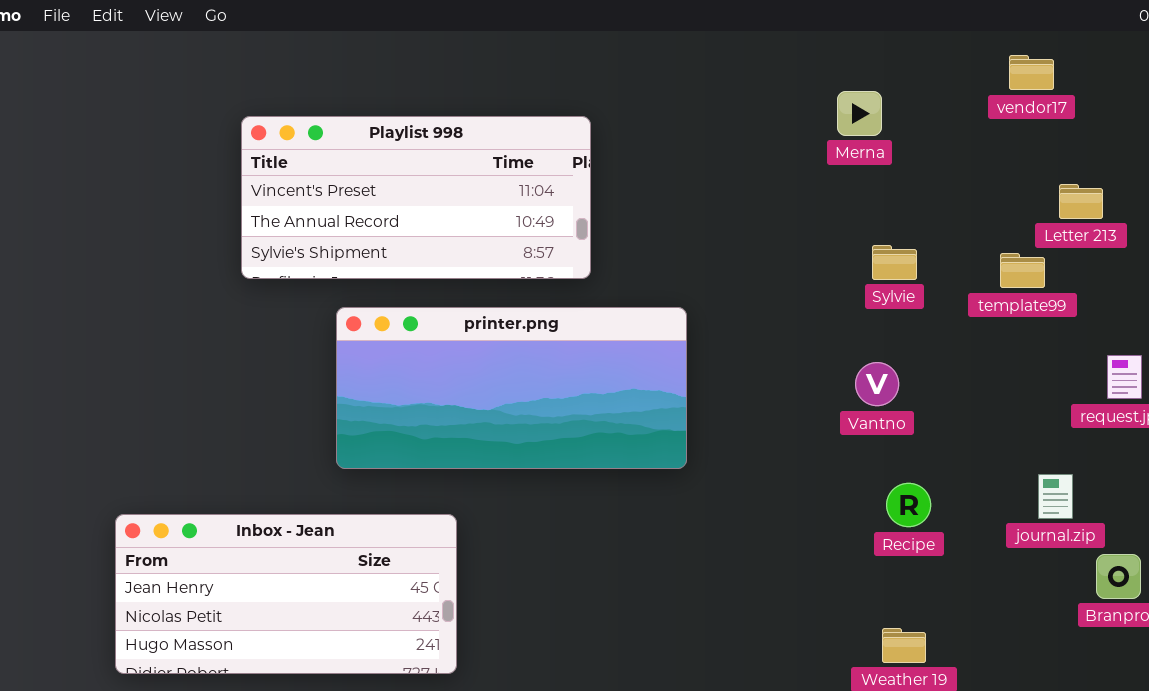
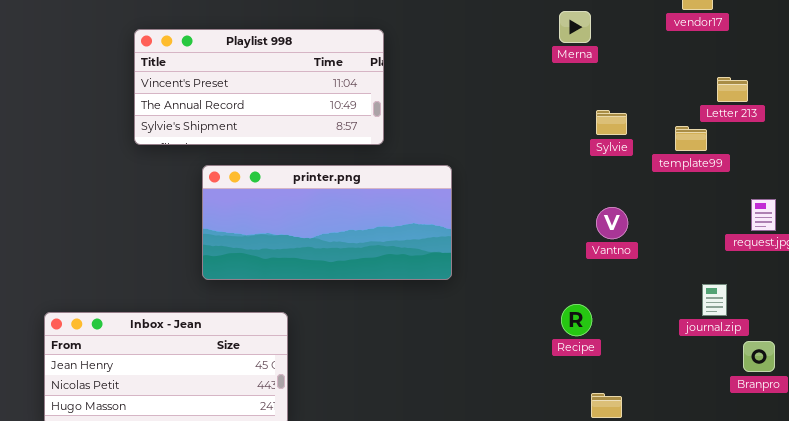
Sylvie: [872,245,917,280] -> [596,110,627,135], moved
Vantno: [855,362,899,406] -> [596,207,628,239], moved
Recipe: [886,483,931,527] -> [561,304,592,336], moved

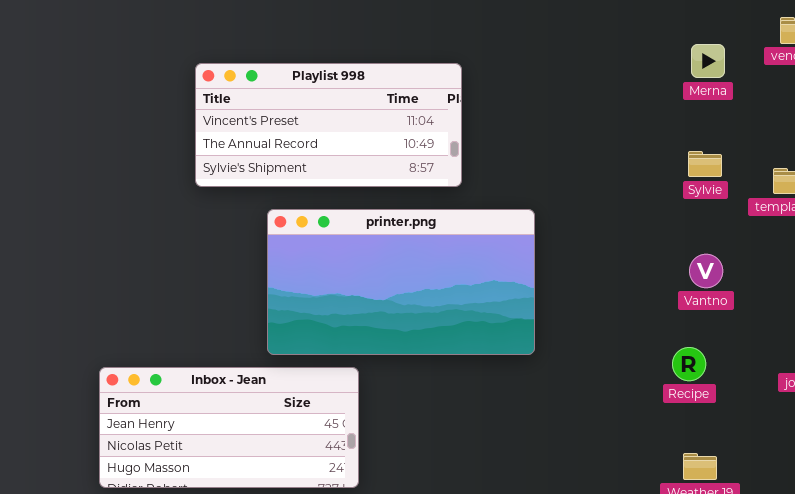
Merna: [559,11,591,43] -> [691,44,725,78], moved
printer.png: [202,165,452,280] -> [267,209,535,355], resized
Recipe: [561,304,592,336] -> [672,347,706,381], moved

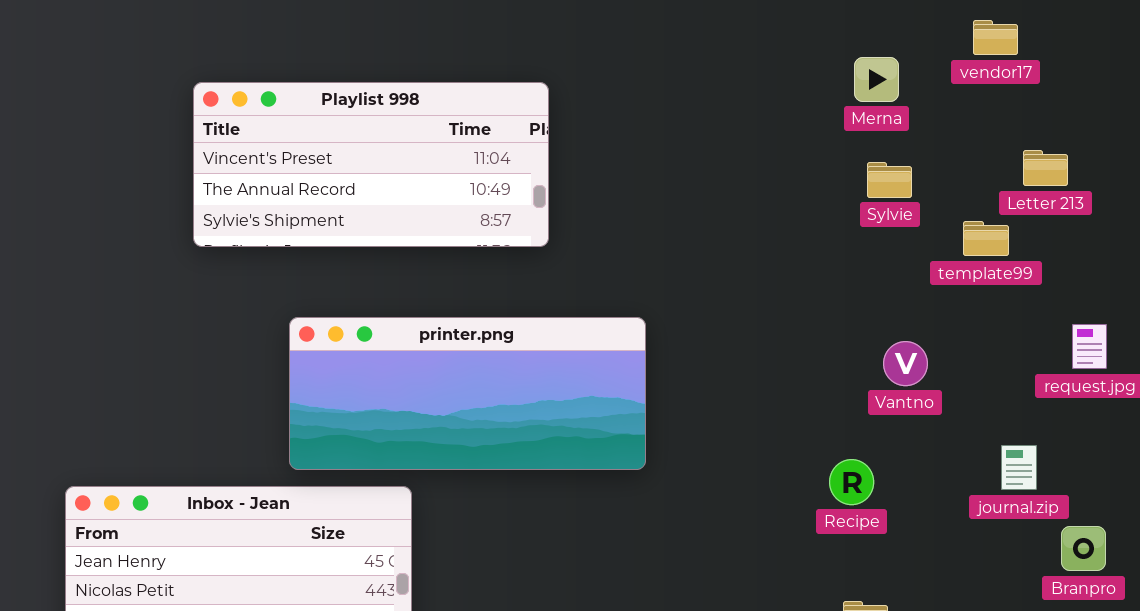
Sylvie: [688,151,722,177] -> [867,162,912,198], moved
printer.png: [267,209,535,355] -> [289,317,646,470], resized
Vantno: [689,254,723,288] -> [883,341,928,386], moved

